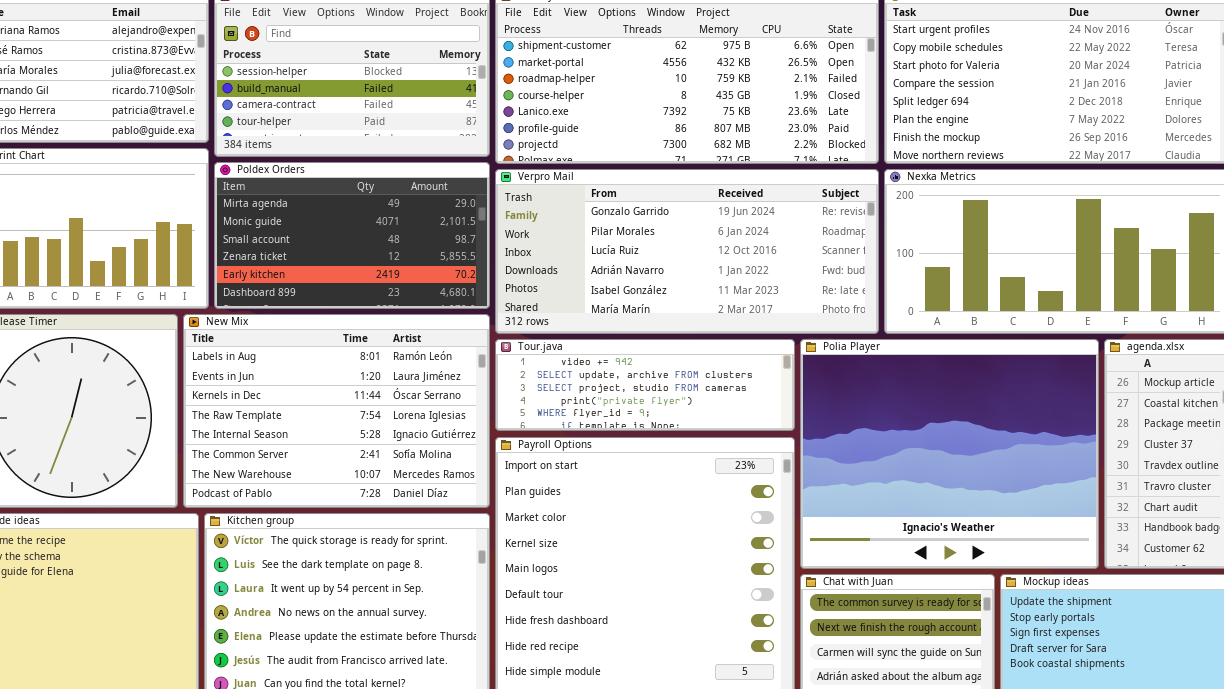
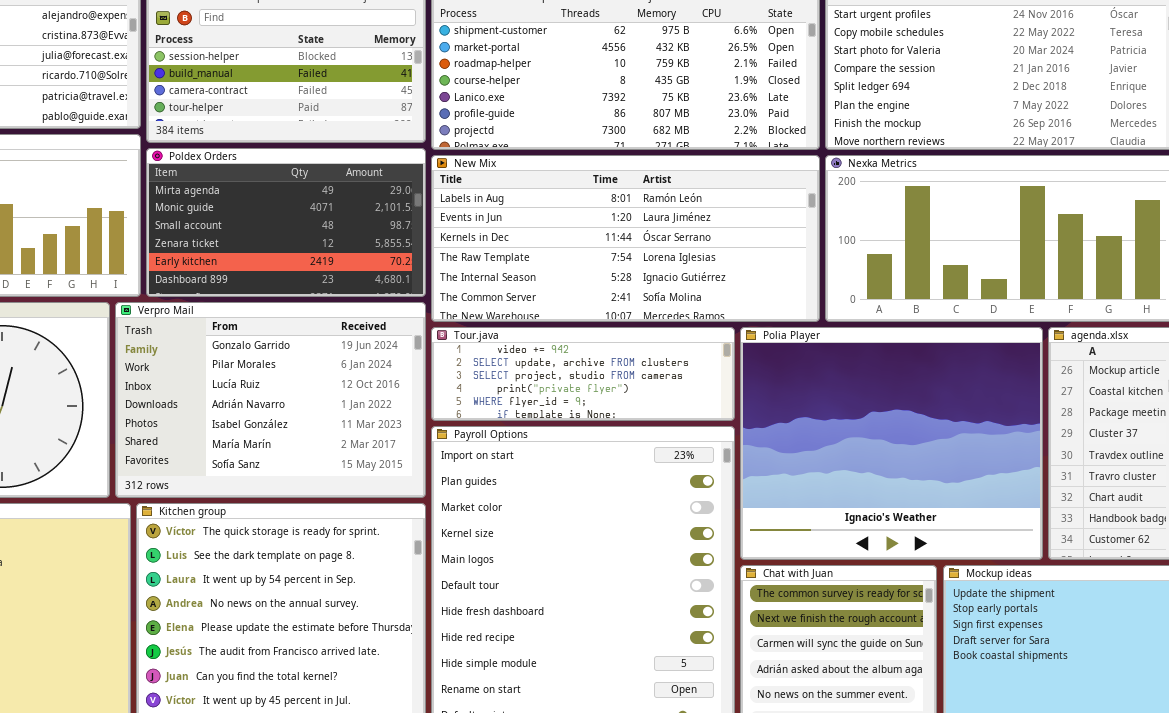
Verpro Mail: [495,169,879,334] -> [115,302,426,498], moved, resized
New Mix: [183,314,490,508] -> [431,155,820,322], moved, resized

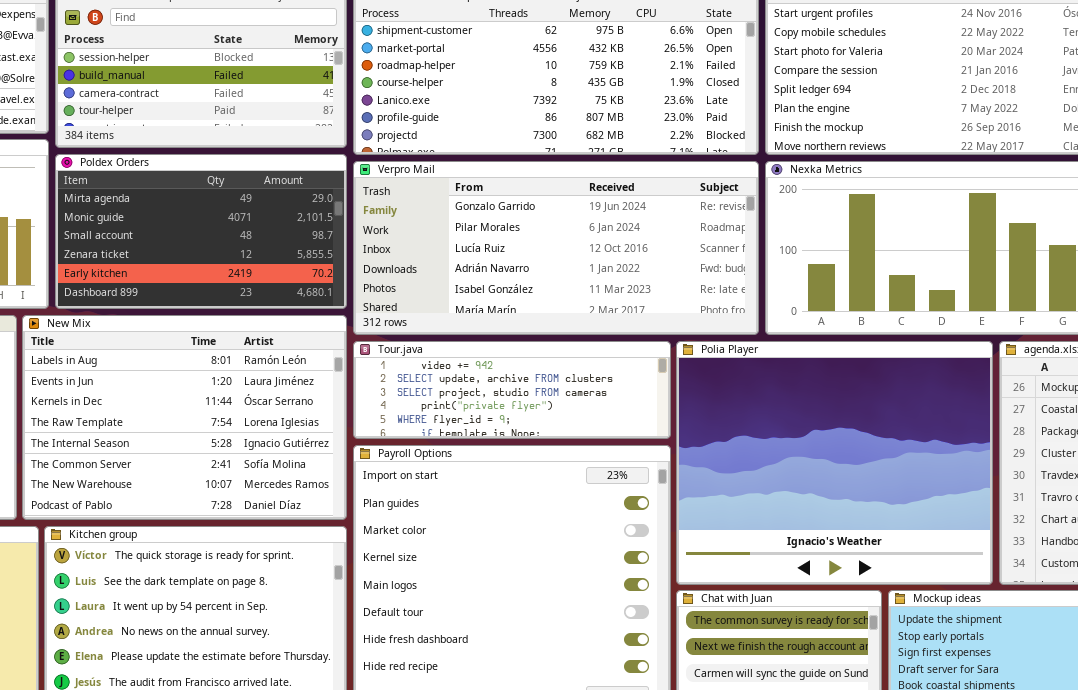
New Mix: [431,155,820,322] -> [22,315,347,520], moved, resized
Verpro Mail: [115,302,426,498] -> [353,161,759,335], moved, resized

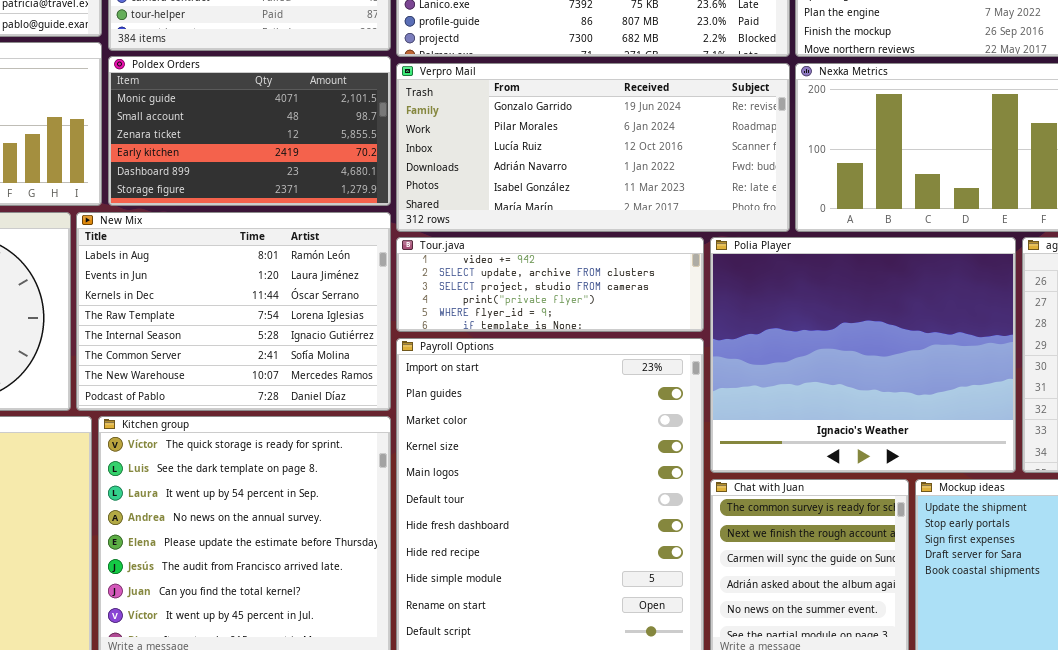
Poldex Orders: [55,154,347,309] -> [108,56,391,206], scrolled down 1 row

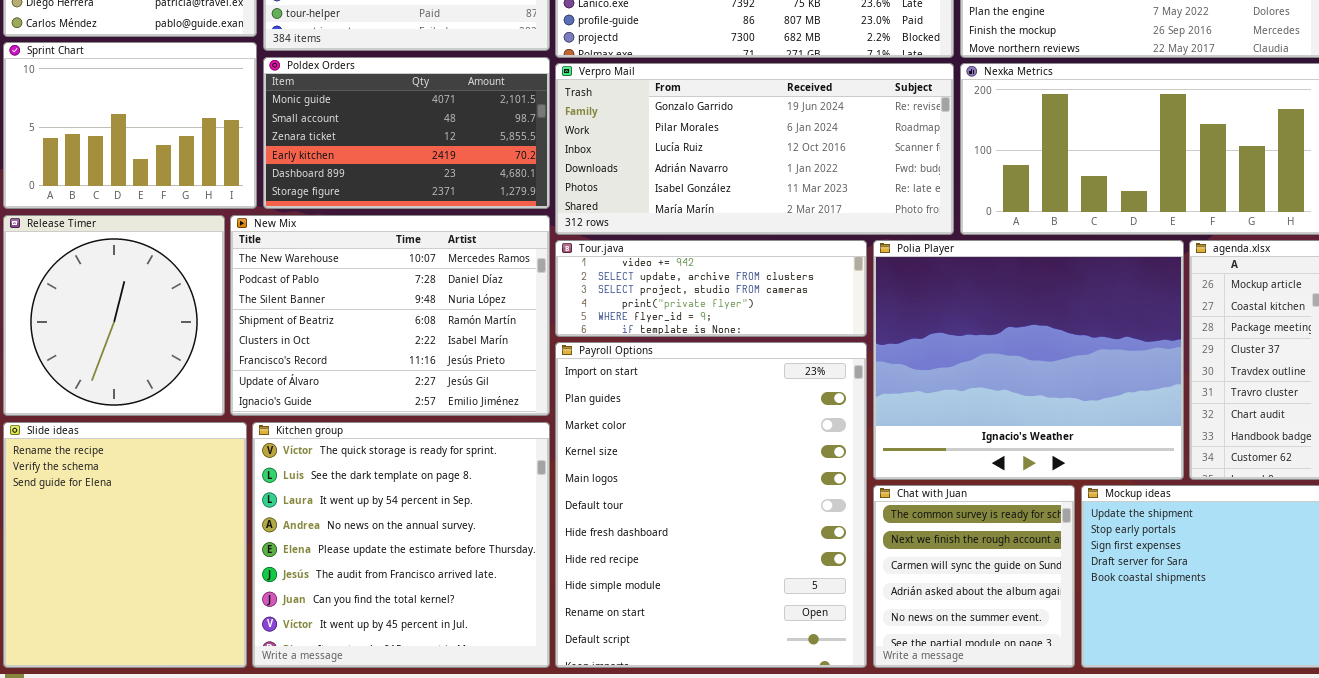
New Mix: [76,212,391,411] -> [230,215,550,416], scrolled down 6 rows

